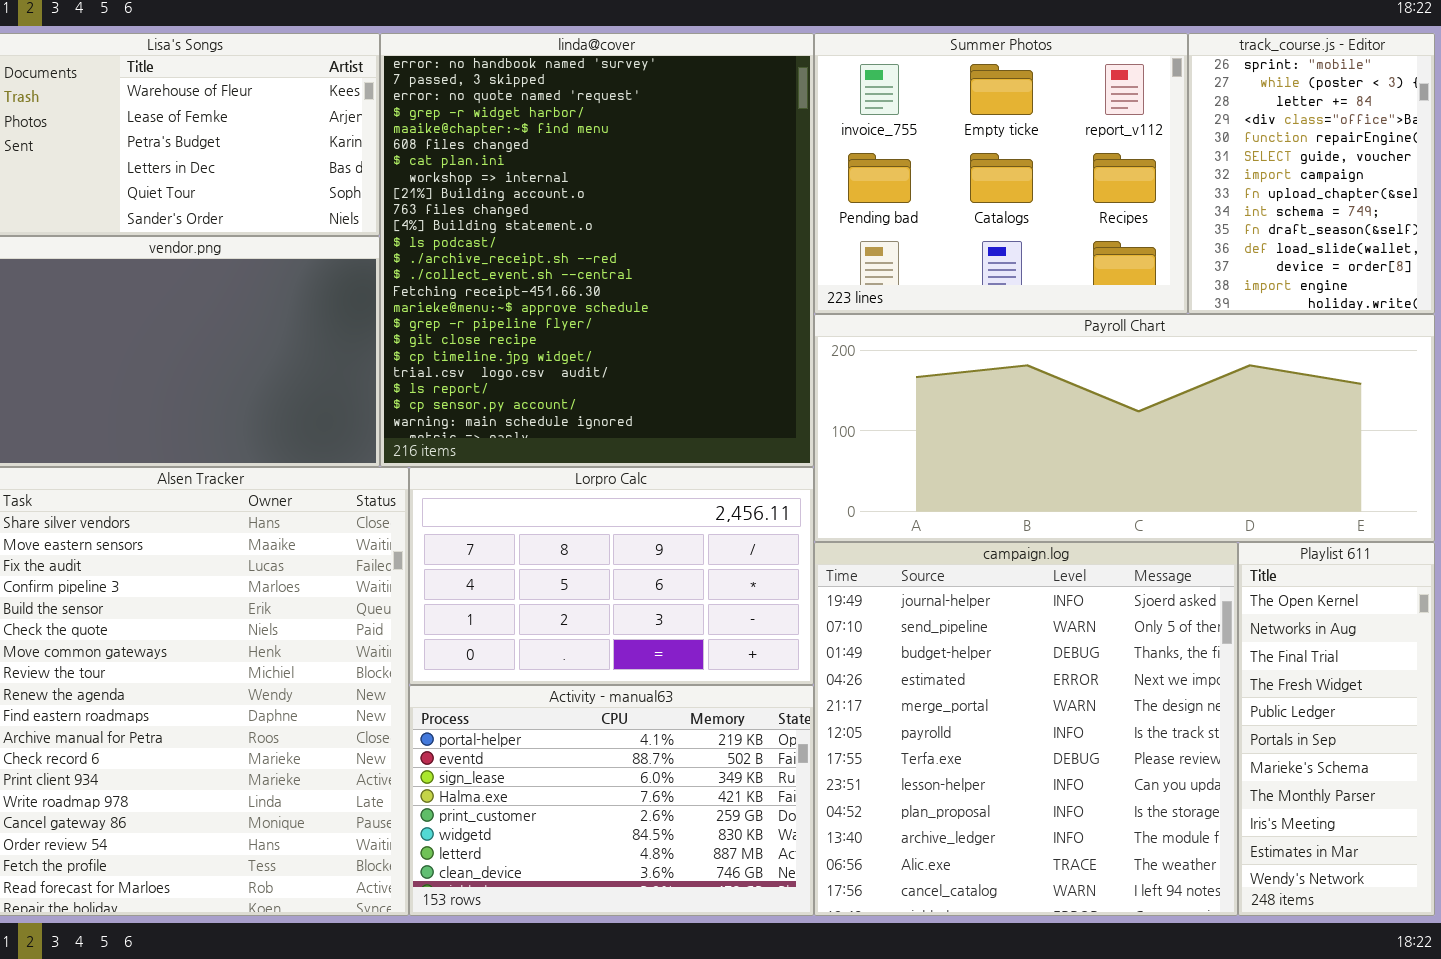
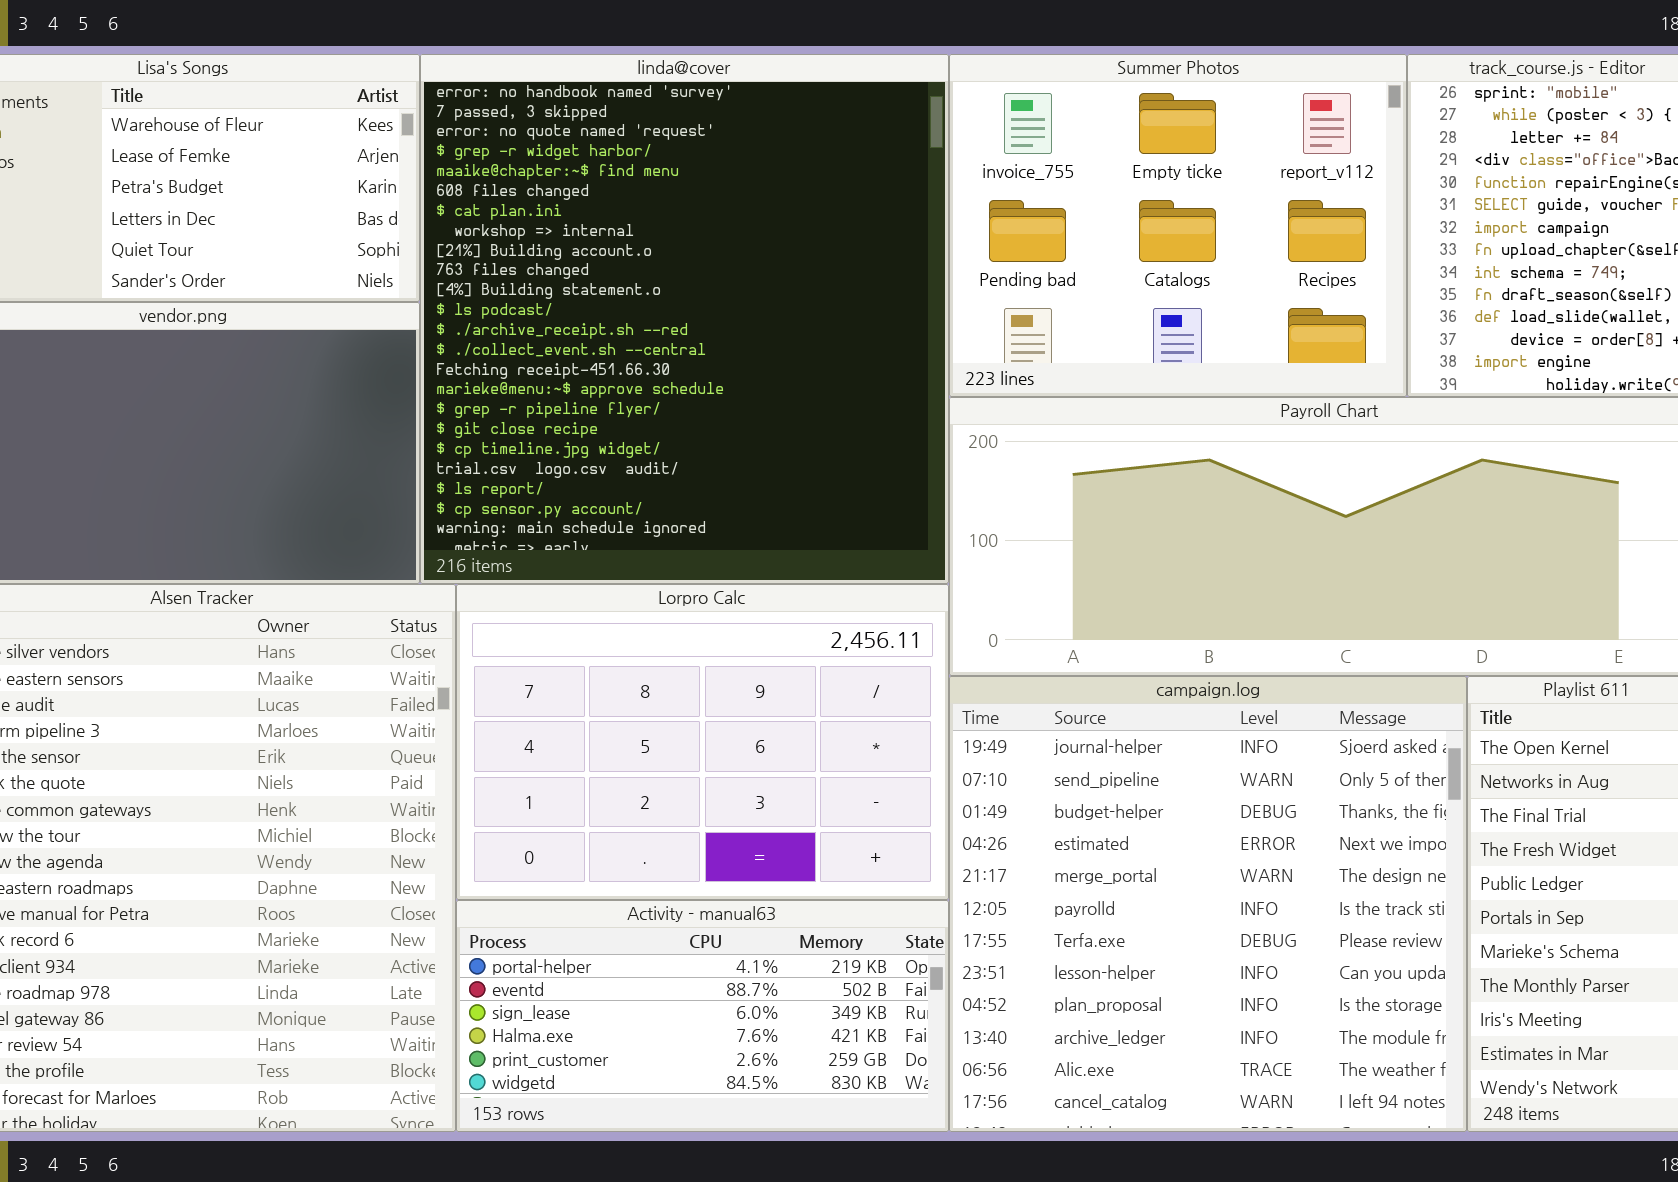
Lorpro Calc: [409,467,814,685] -> [456,584,949,900], resized
Activity - manual63: [409,685,814,916] -> [456,900,949,1132], resized

